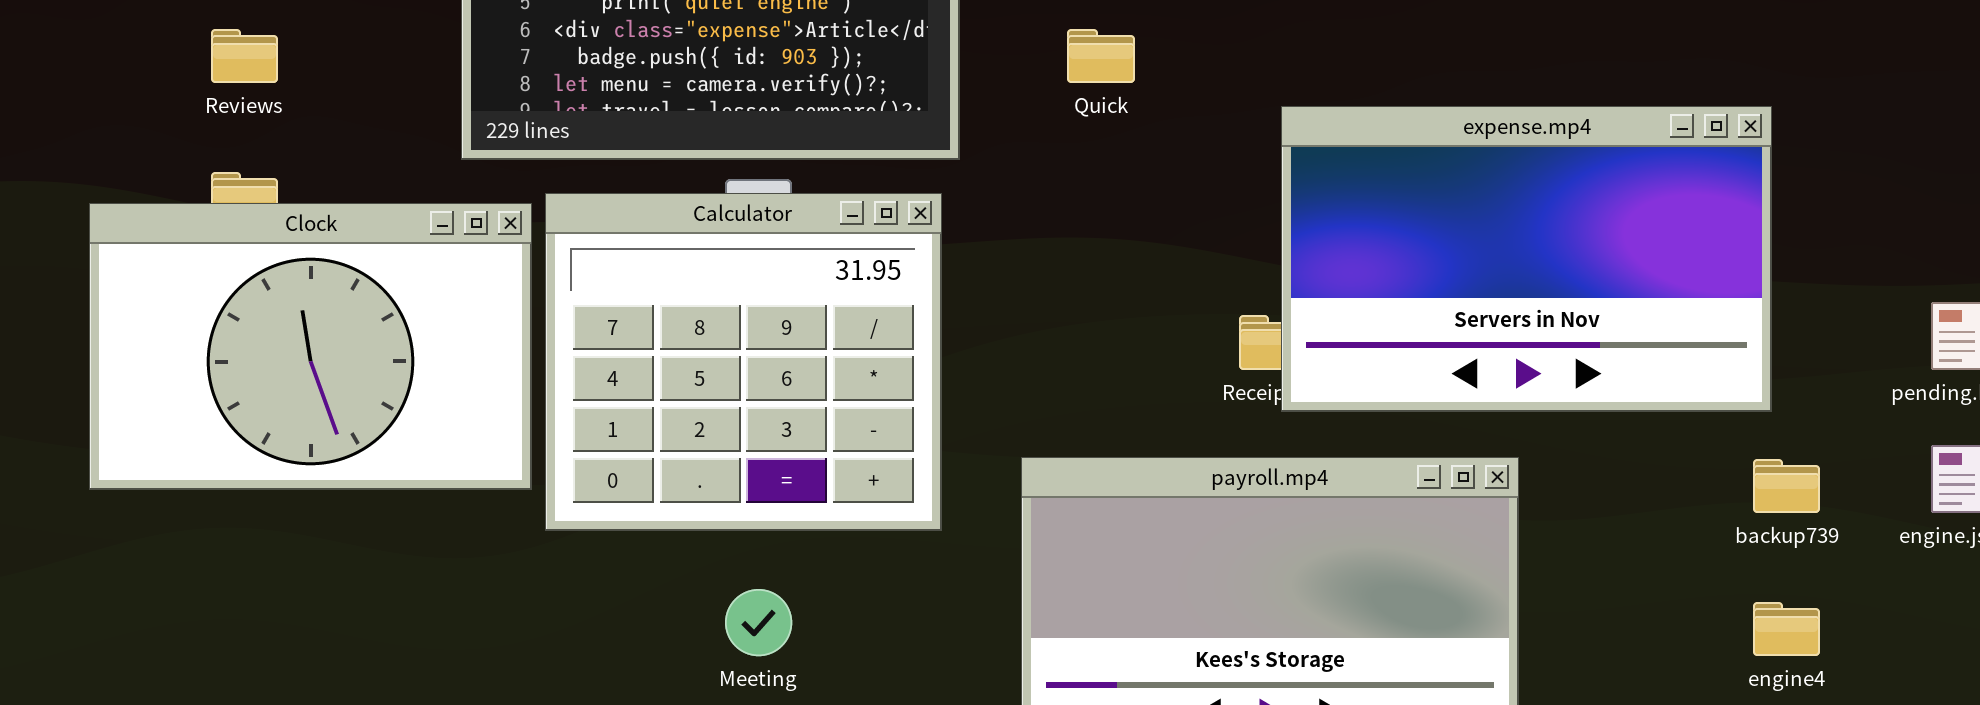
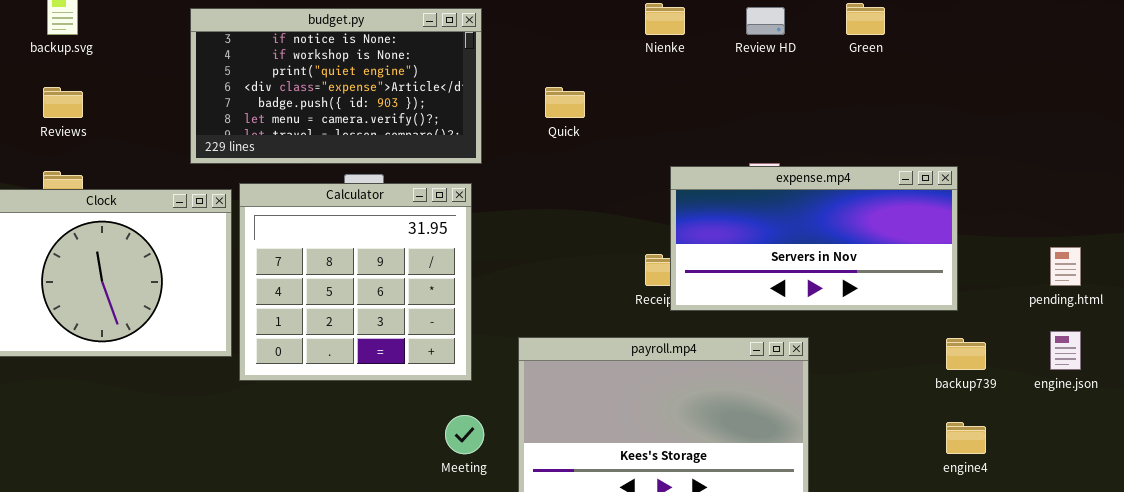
expense.mp4: [1281,106,1772,412] -> [670,166,958,311], resized
Meeting: [725,589,792,656] -> [445,415,484,454], moved

